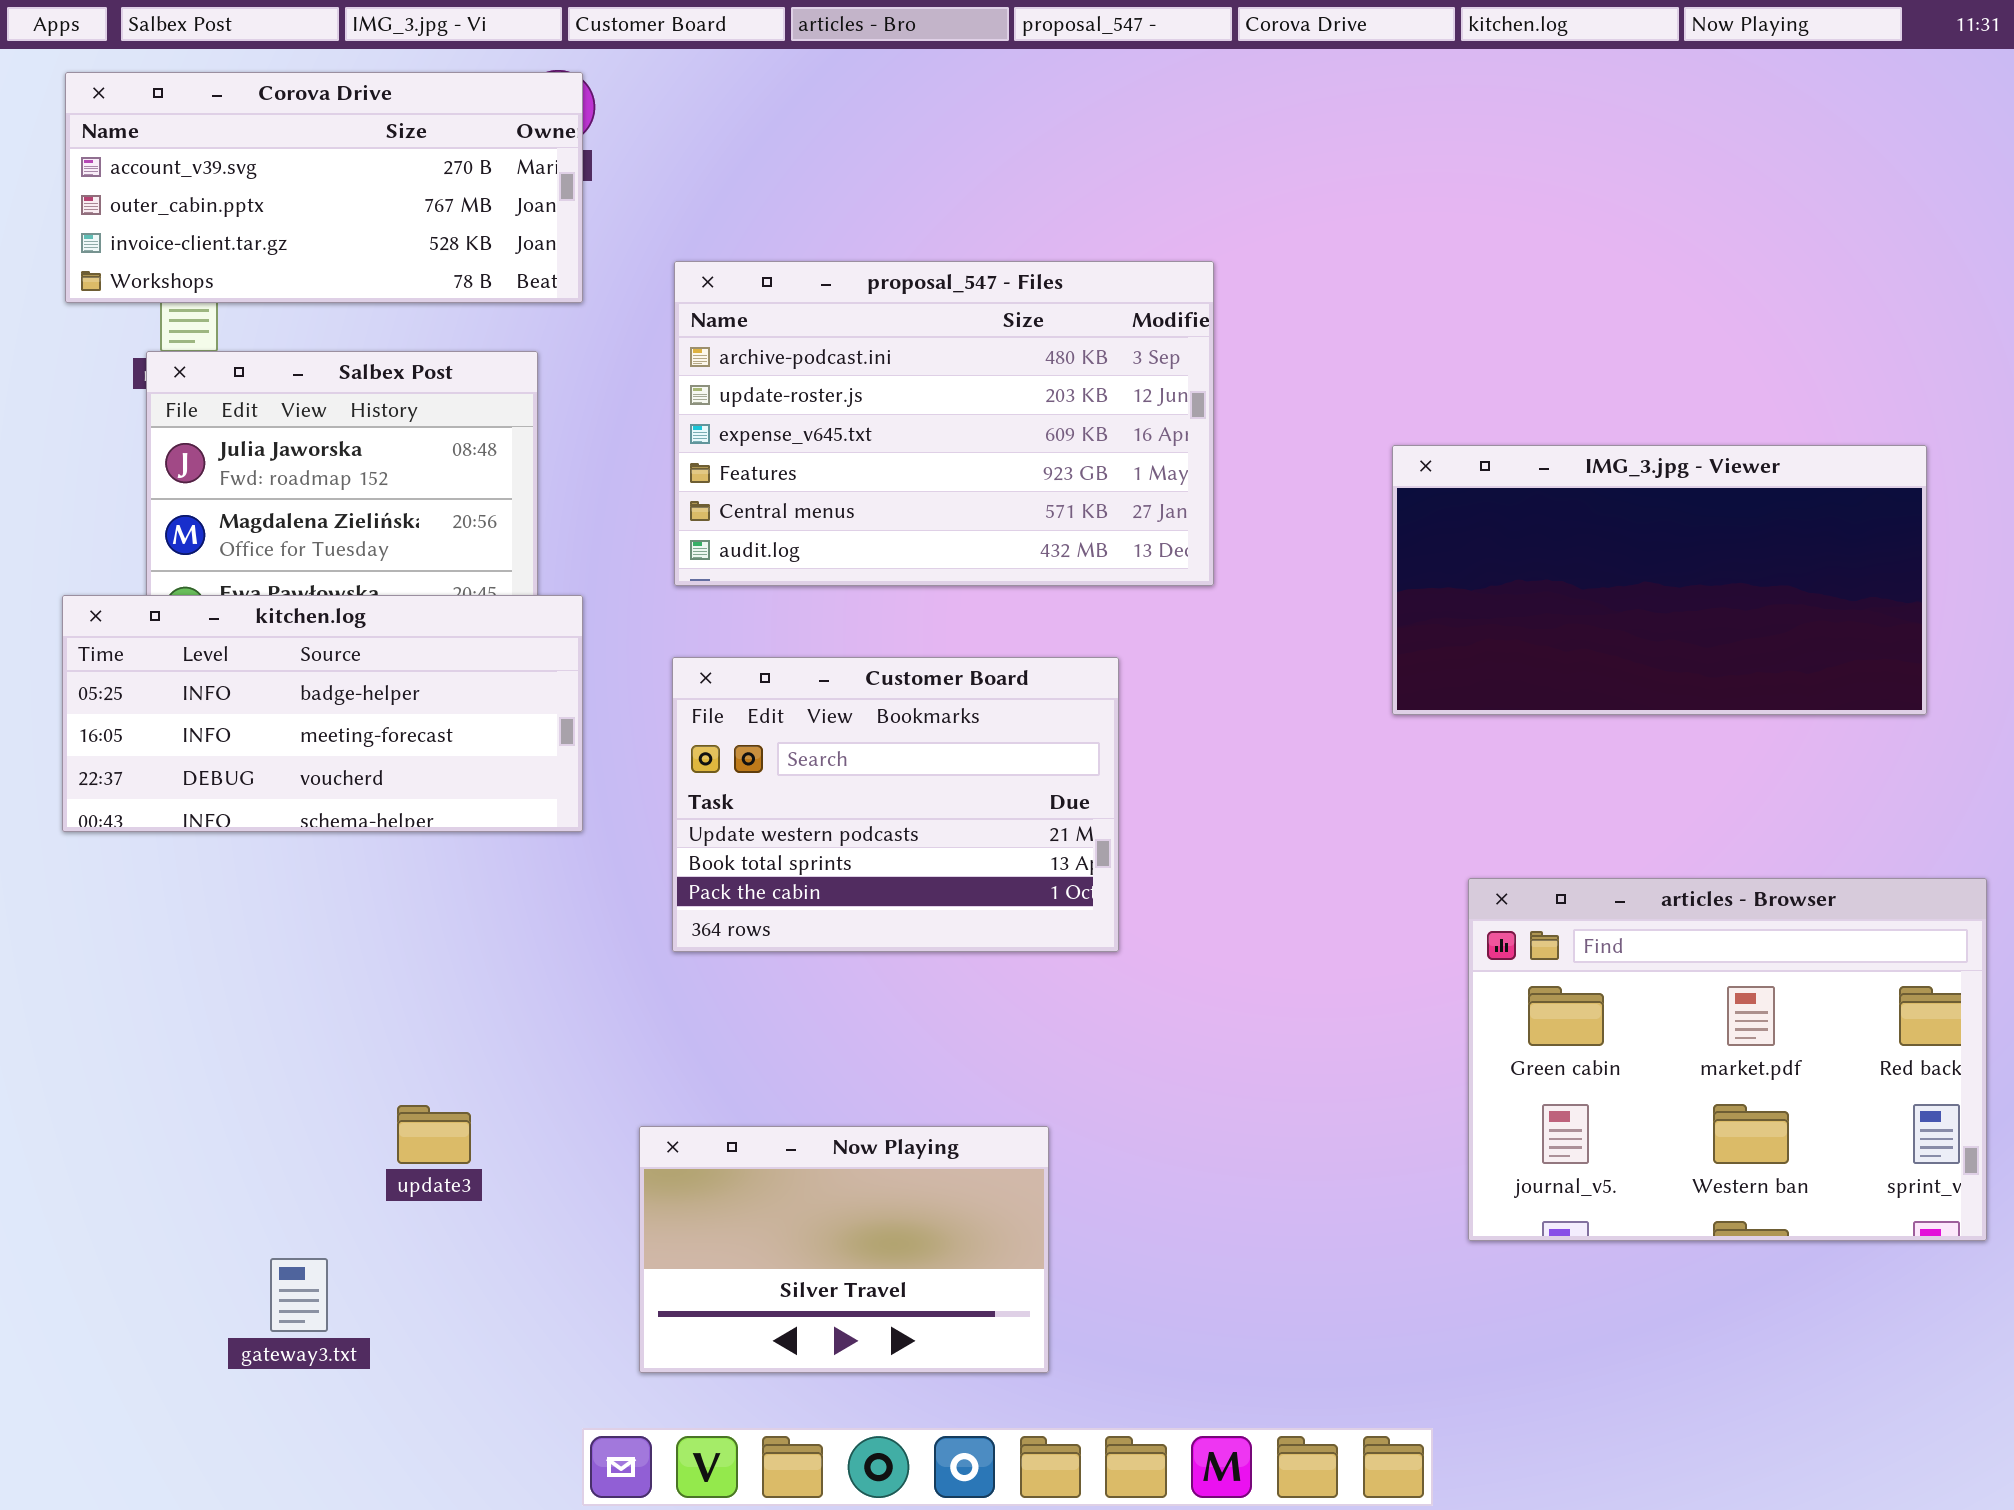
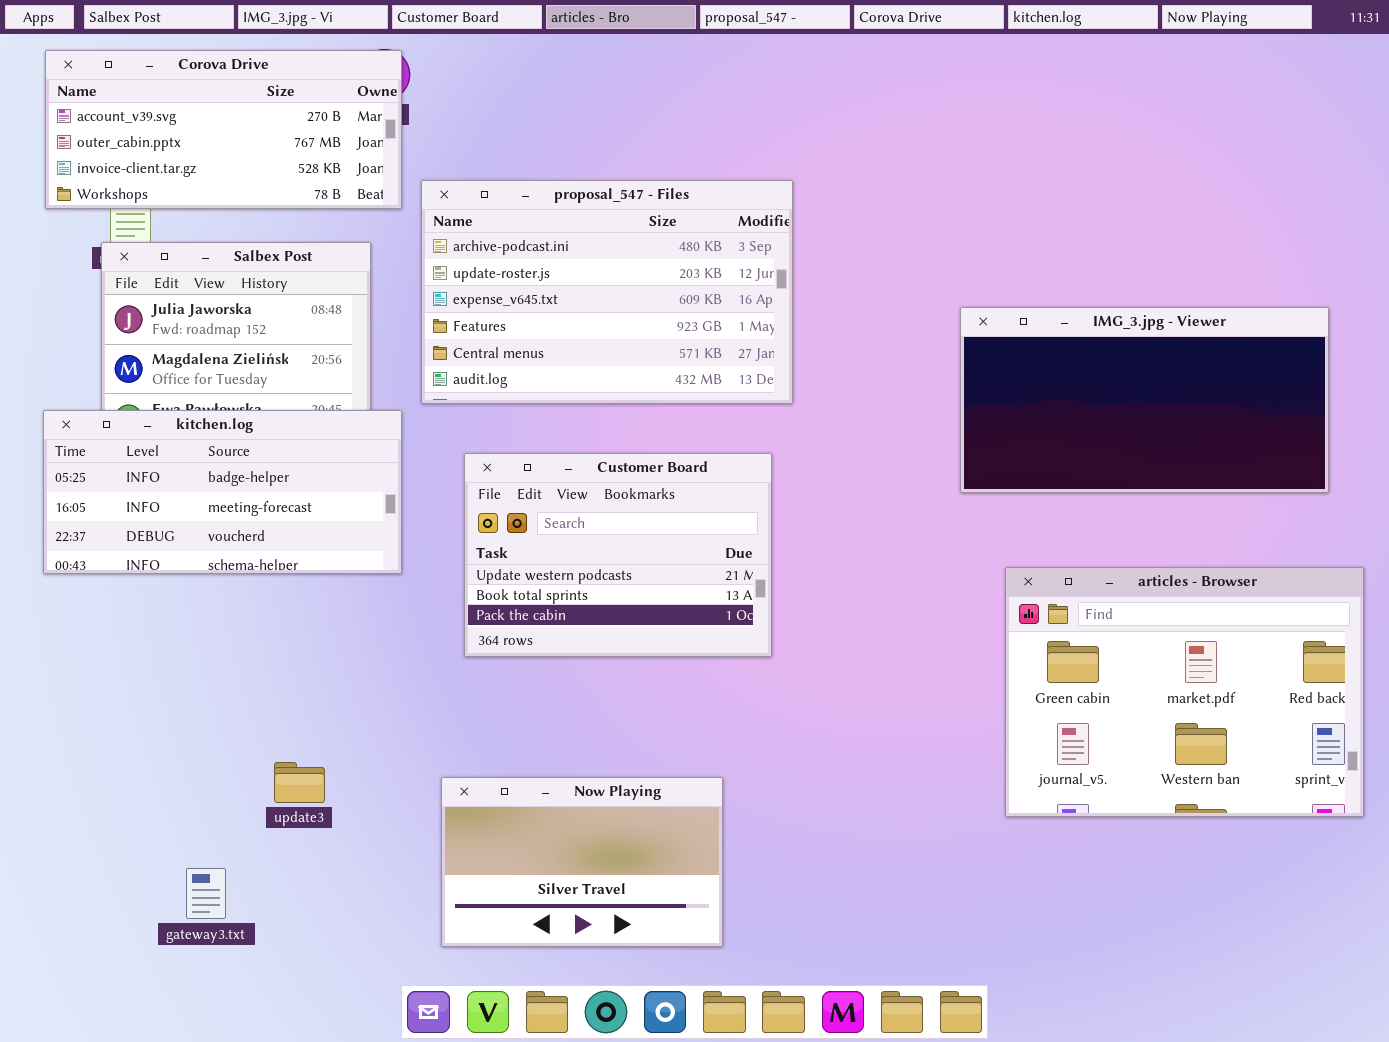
proposal_547 - Files: [674,261,1214,586] -> [421,180,793,404], moved
articles - Browser: [1468,878,1987,1241] -> [1005,567,1364,817], moved

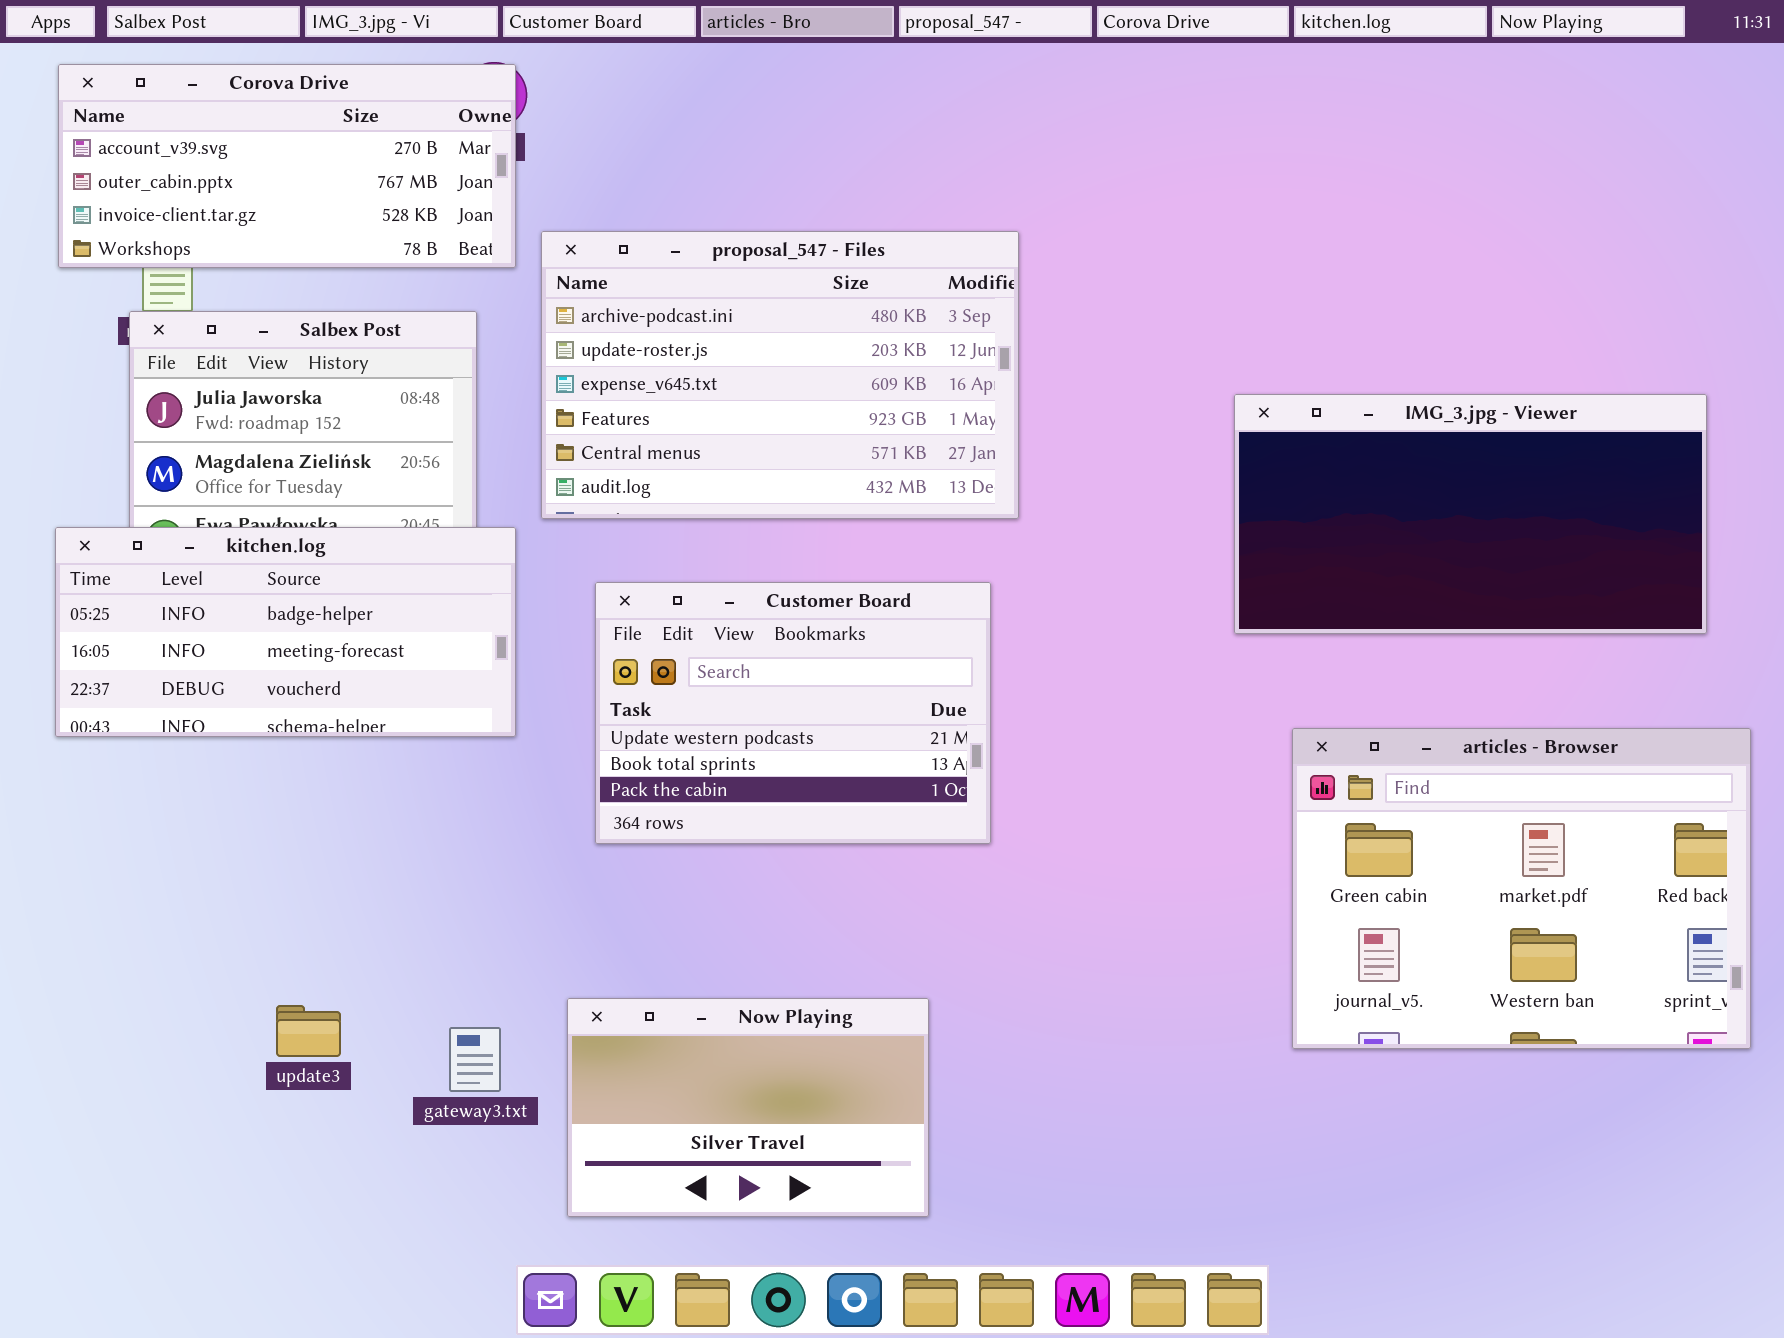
update3: [274,762,325,803] -> [276,1005,341,1057], moved
gateway3.txt: [186,868,226,919] -> [449,1027,501,1092], moved

